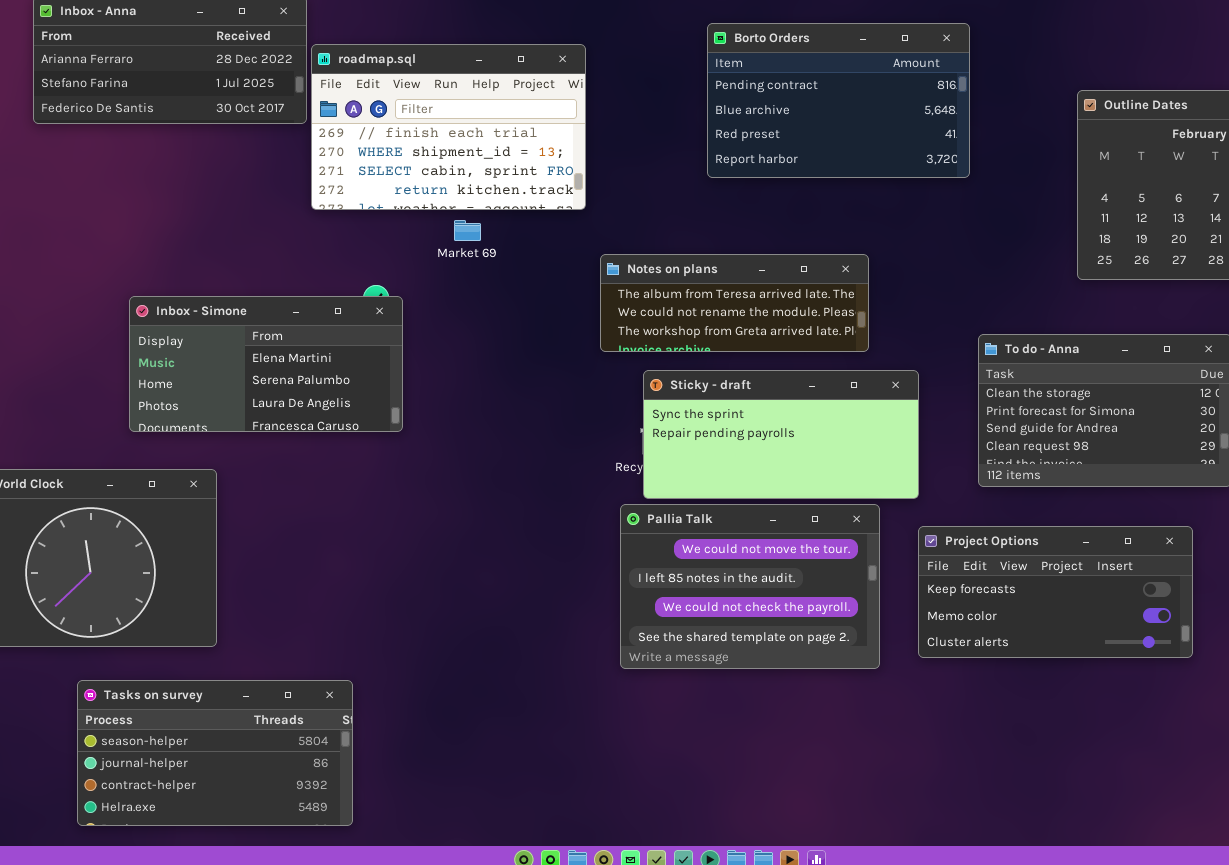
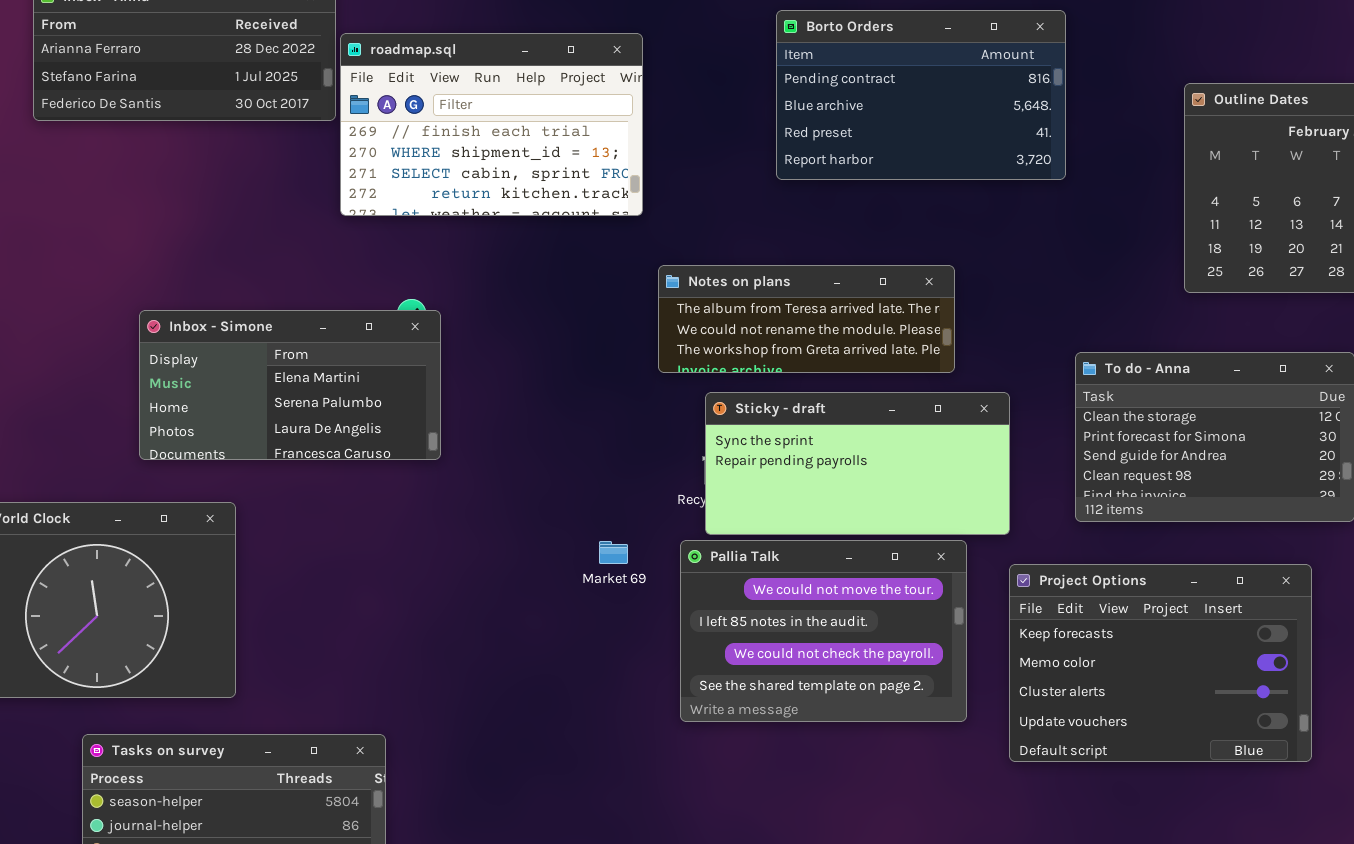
Market 69: [454,220,481,241] -> [599,541,628,564], moved
Project Options: [918,526,1193,658] -> [1009,564,1312,762], resized

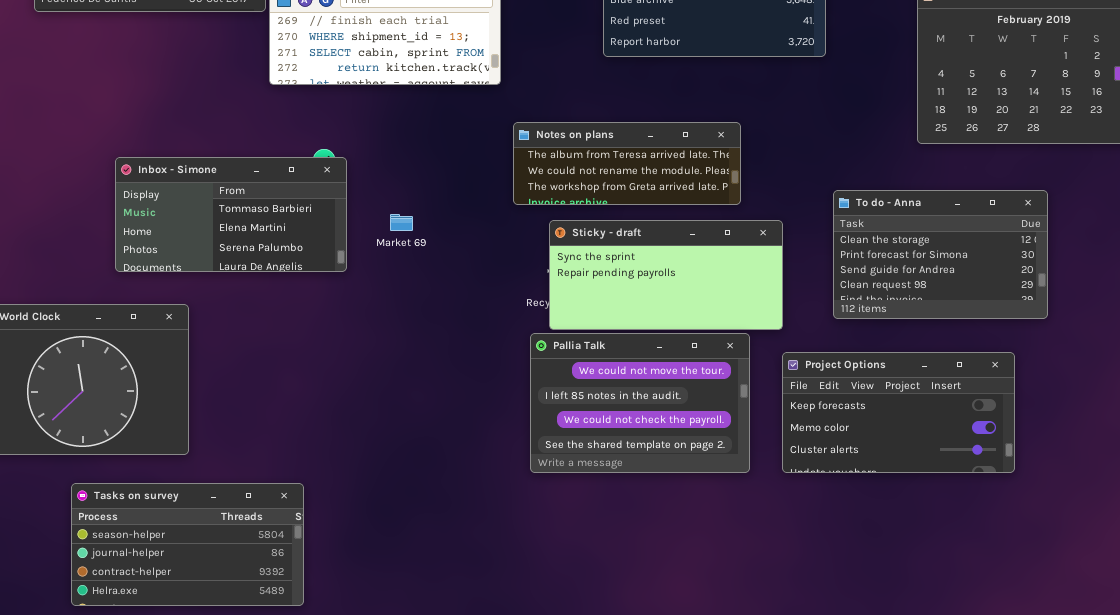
Inbox - Simone: [139,310,441,460] -> [115,157,347,272], scrolled up 1 row
Market 69: [599,541,628,564] -> [390,214,413,231], moved
Project Options: [1009,564,1312,762] -> [782,352,1015,473], resized

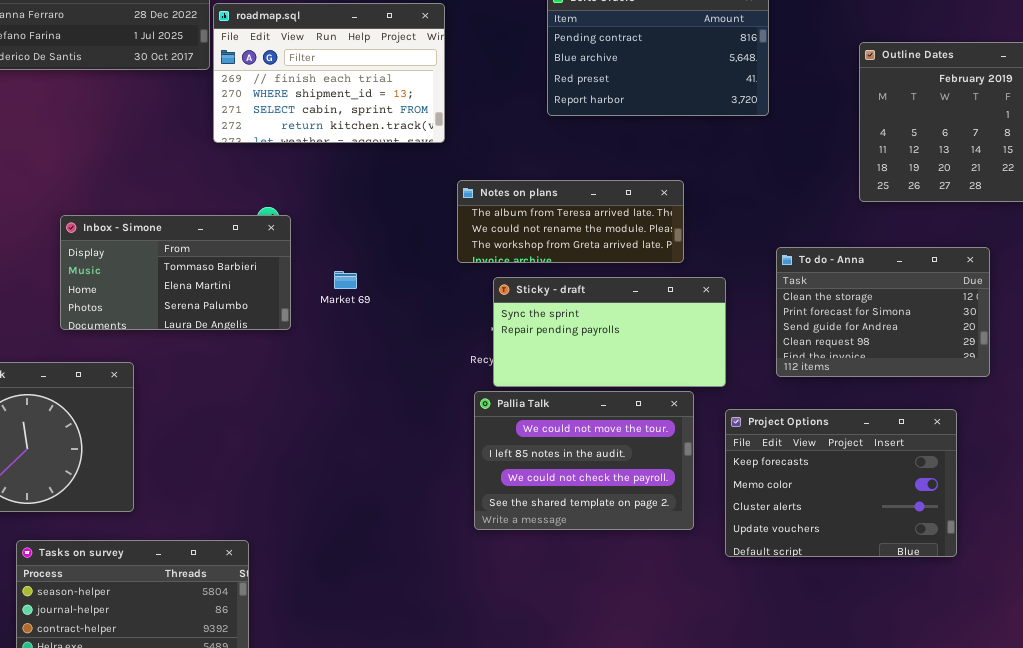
Project Options: [782,352,1015,473] -> [725,409,957,557], resized

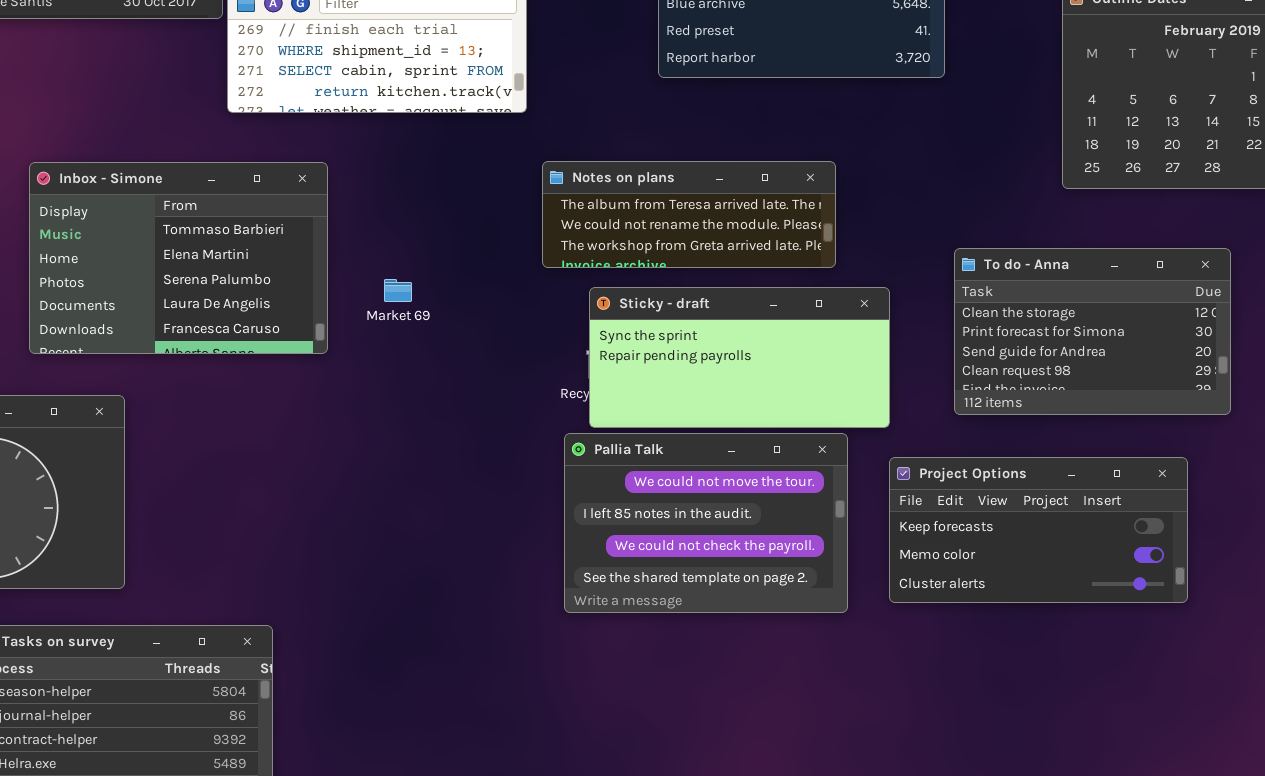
Inbox - Simone: [60,215,291,330] -> [29,162,328,354], resized
Project Options: [725,409,957,557] -> [889,457,1188,603], resized

